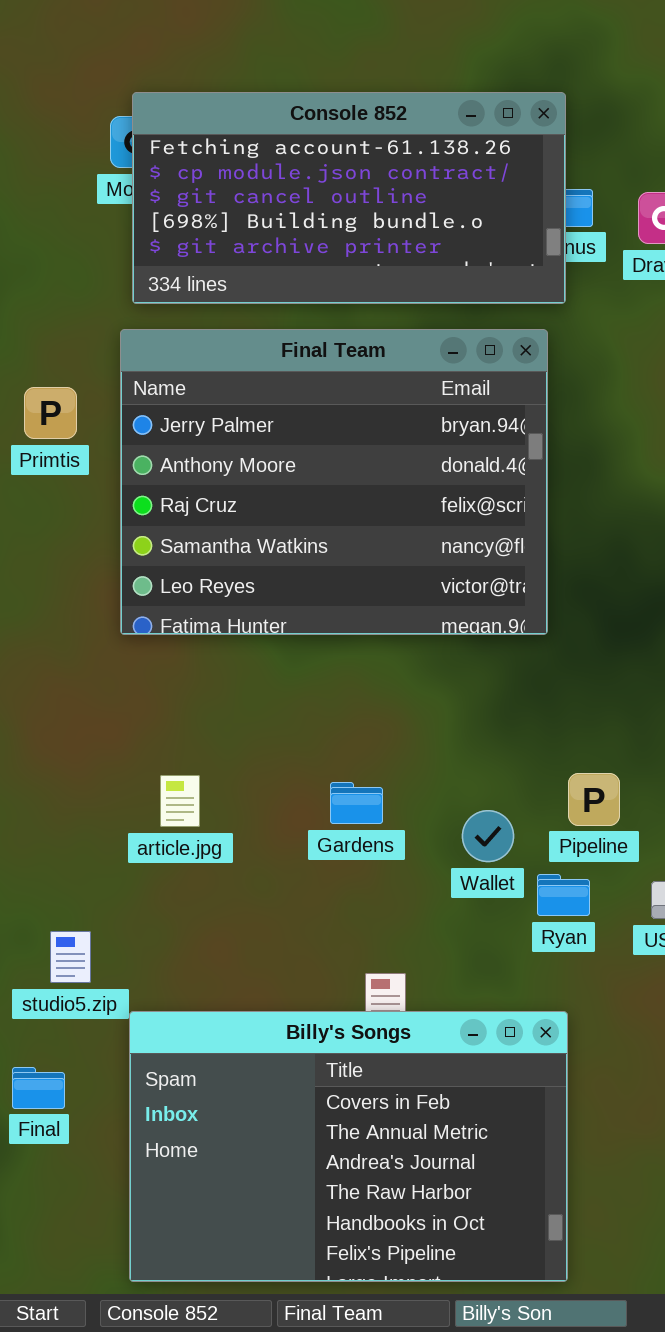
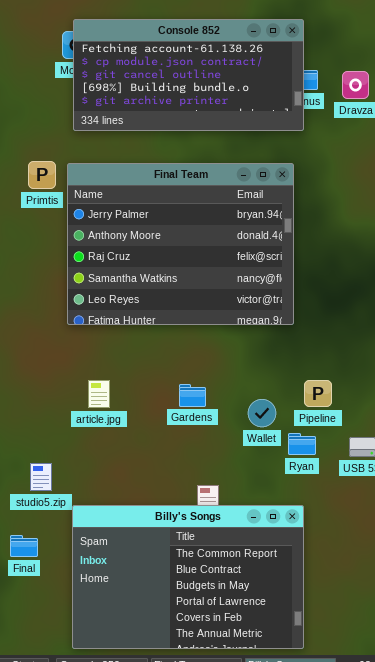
Final Team: [120,329,548,635] -> [67,163,294,325], moved
Primtis: [24,387,77,439] -> [28,161,56,189], moved
Billy's Songs: [129,1011,568,1282] -> [72,505,304,649], scrolled up 4 rows

